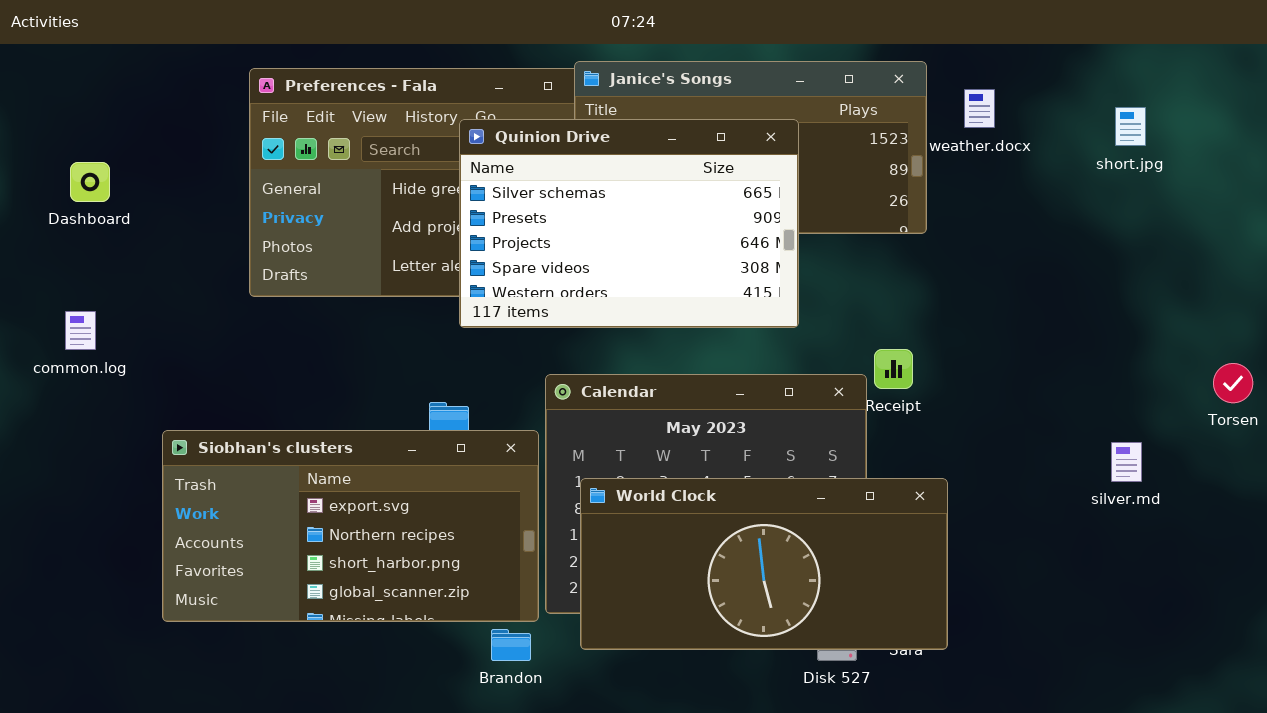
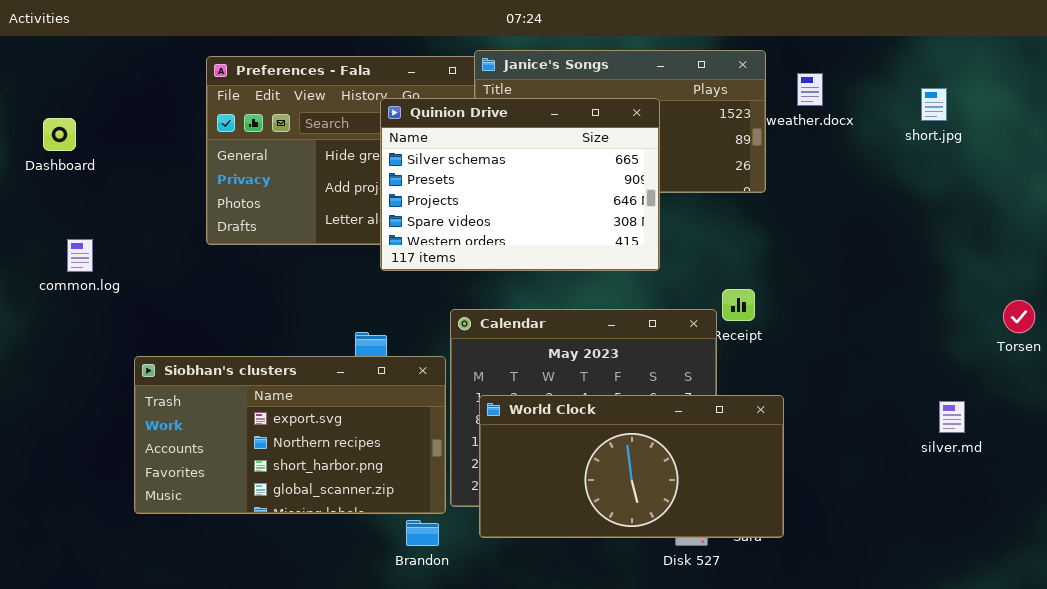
Dashboard: [70,162,110,202] -> [43,118,76,151], moved
common.log: [65,311,96,350] -> [67,239,93,272], moved
silver.md: [1111,442,1142,482] -> [939,401,965,433], moved

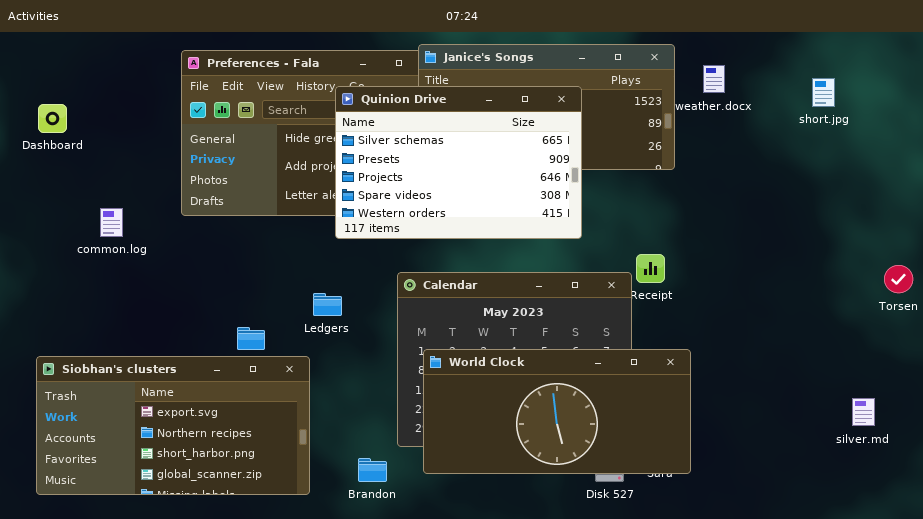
common.log: [67,239,93,272] -> [100,208,123,237], moved
Siobhan's clusters: [134,356,446,514] -> [36,356,310,495], moved
silver.md: [939,401,965,433] -> [852,398,875,426], moved

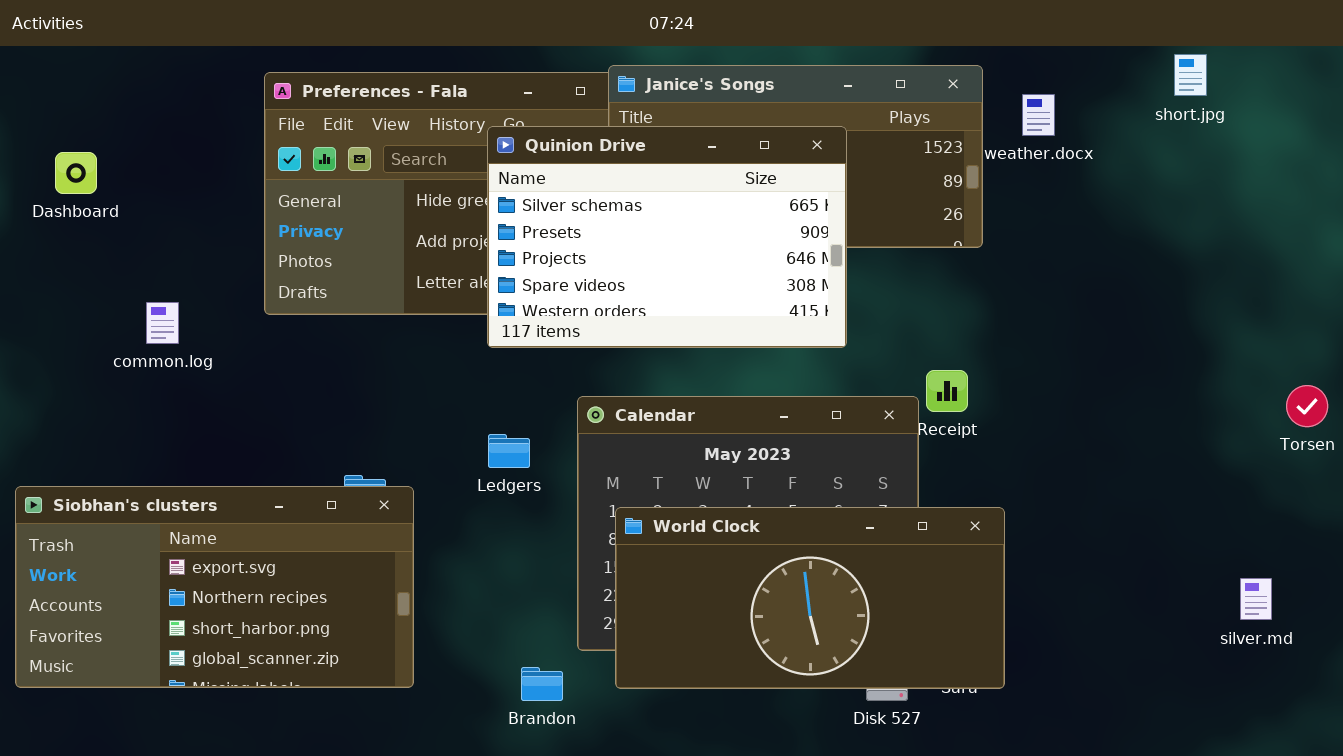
short.jpg: [812,78,835,107] -> [1174,54,1207,96], moved
Ledgers: [313,293,342,316] -> [488,434,530,468], moved
Siobhan's clusters: [36,356,310,495] -> [15,486,414,688], moved

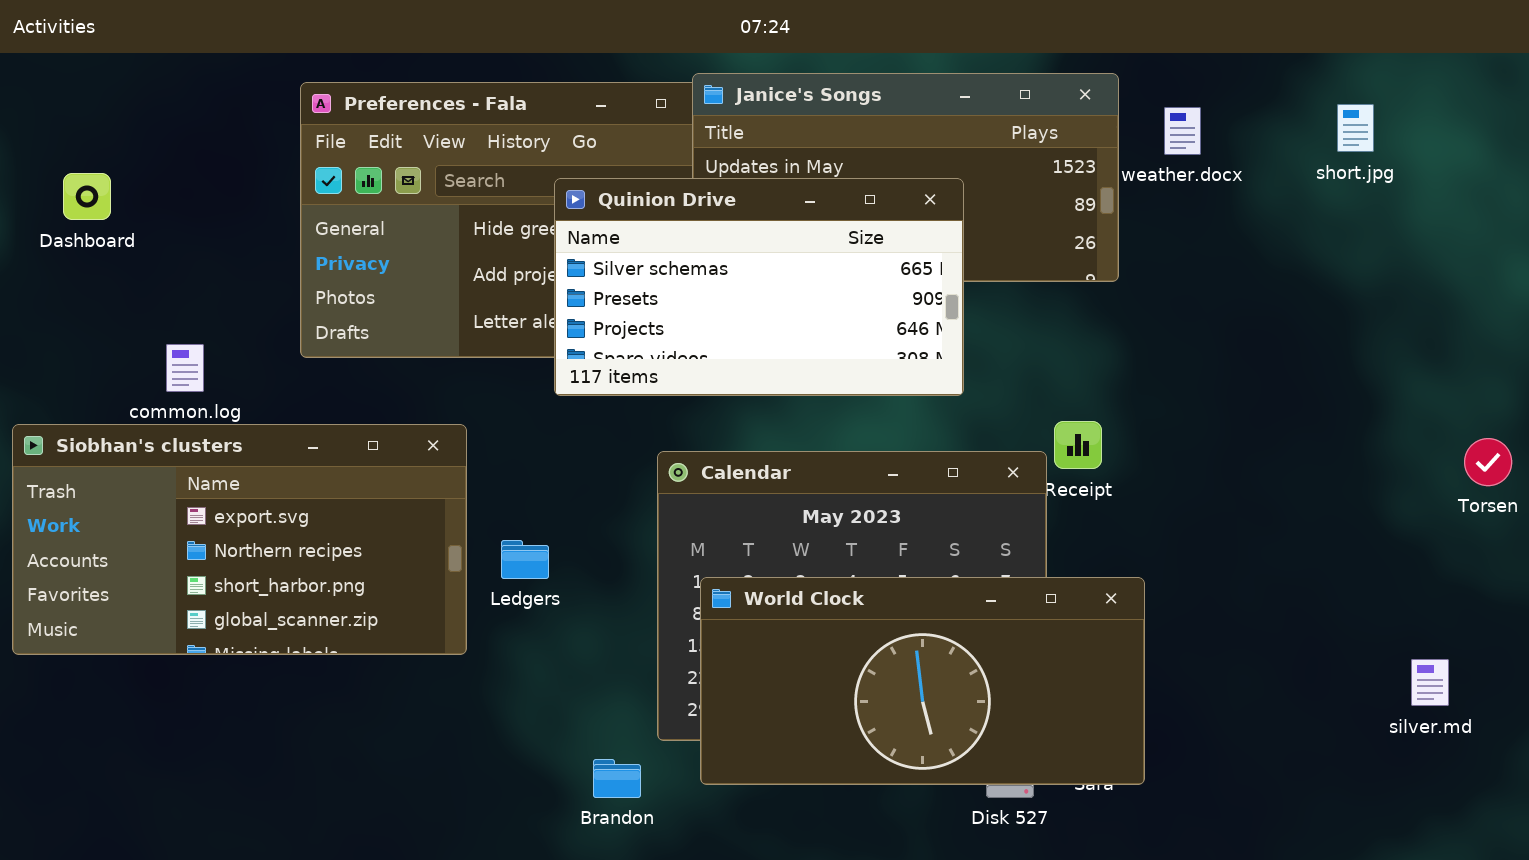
short.jpg: [1174,54,1207,96] -> [1337,104,1374,152], moved
Quinion Drive: [487,126,847,348] -> [554,178,964,396], resized
Ledgers: [488,434,530,468] -> [501,540,549,579], moved
Siobhan's clusters: [15,486,414,688] -> [12,424,467,655], moved

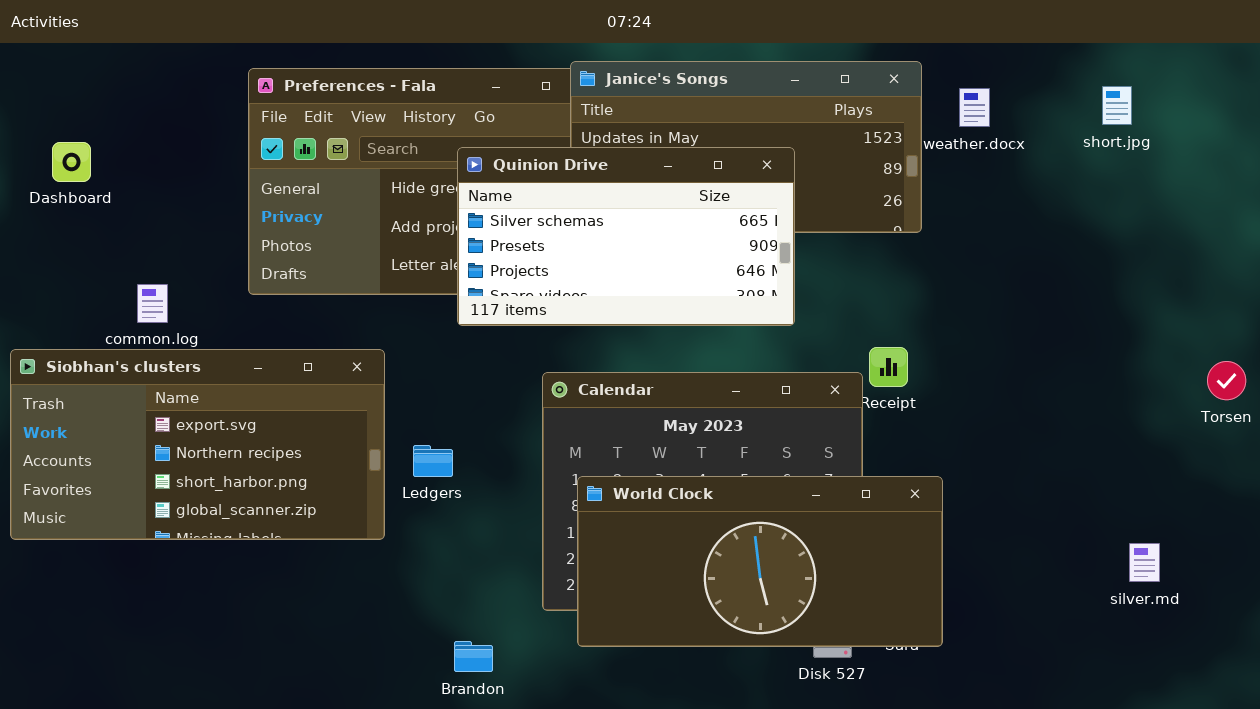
silver.md: [1411,659,1449,706] -> [1129,543,1160,582], moved
Brandon: [593,759,641,798] -> [454,641,493,672], moved

